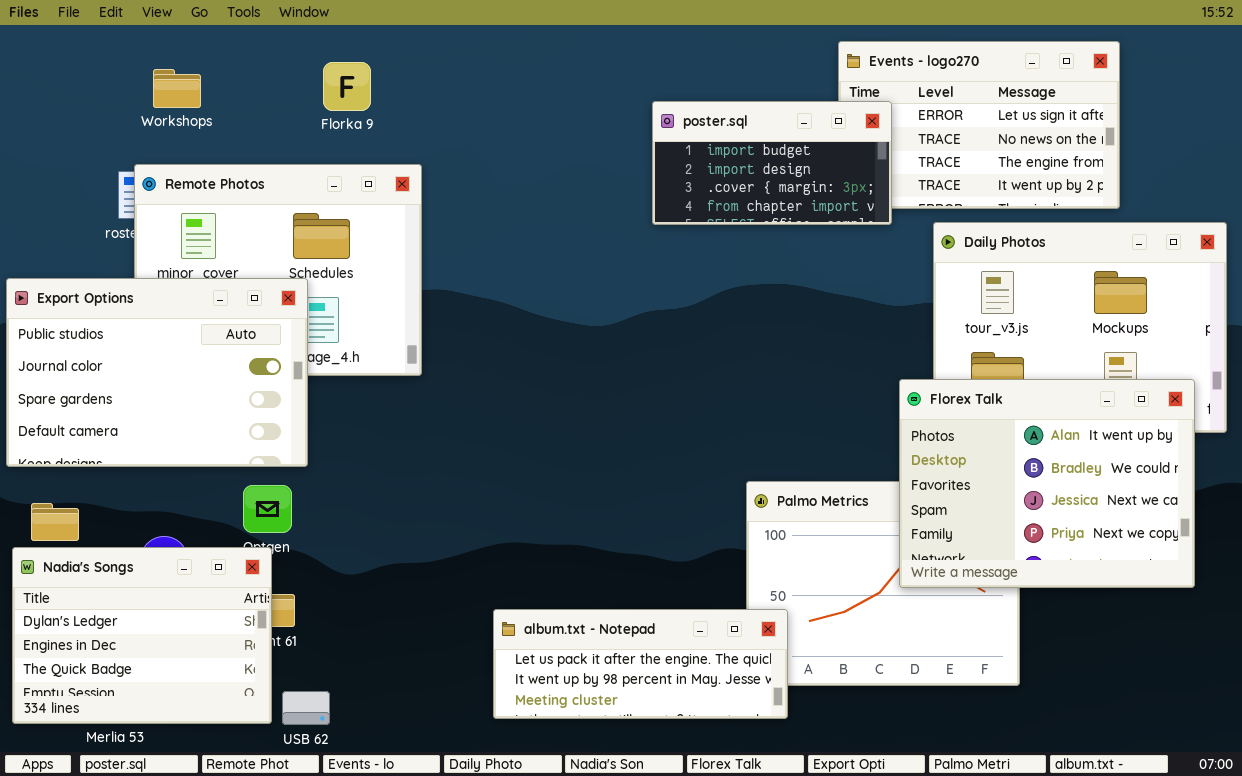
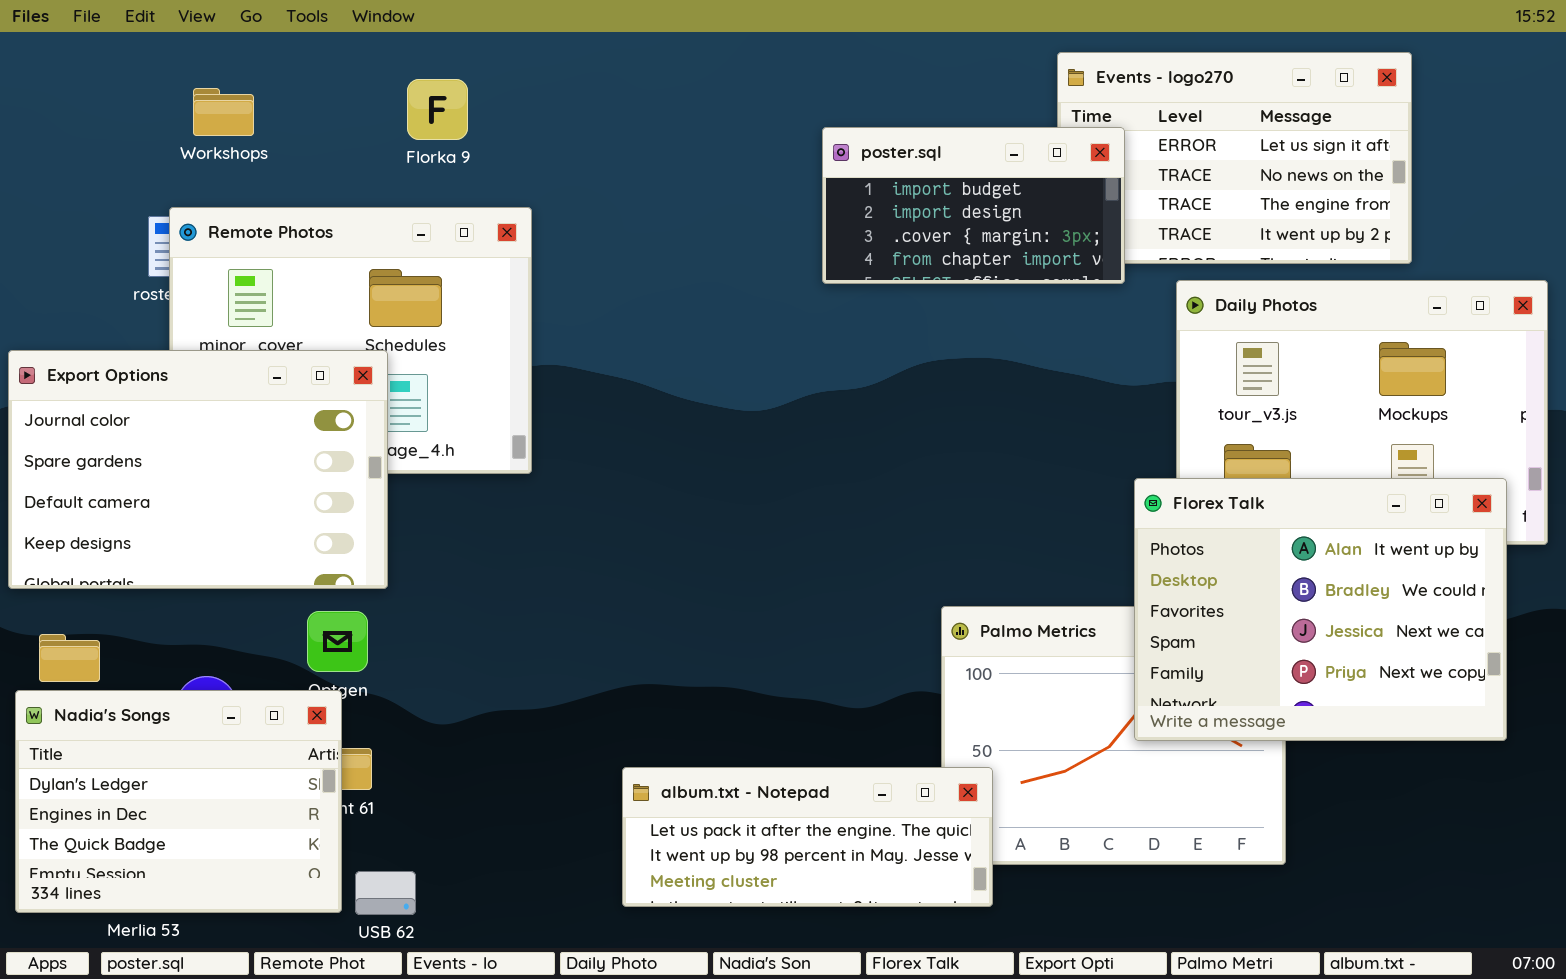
Export Options: [6,278,308,467] -> [8,350,388,589], scrolled down 1 row

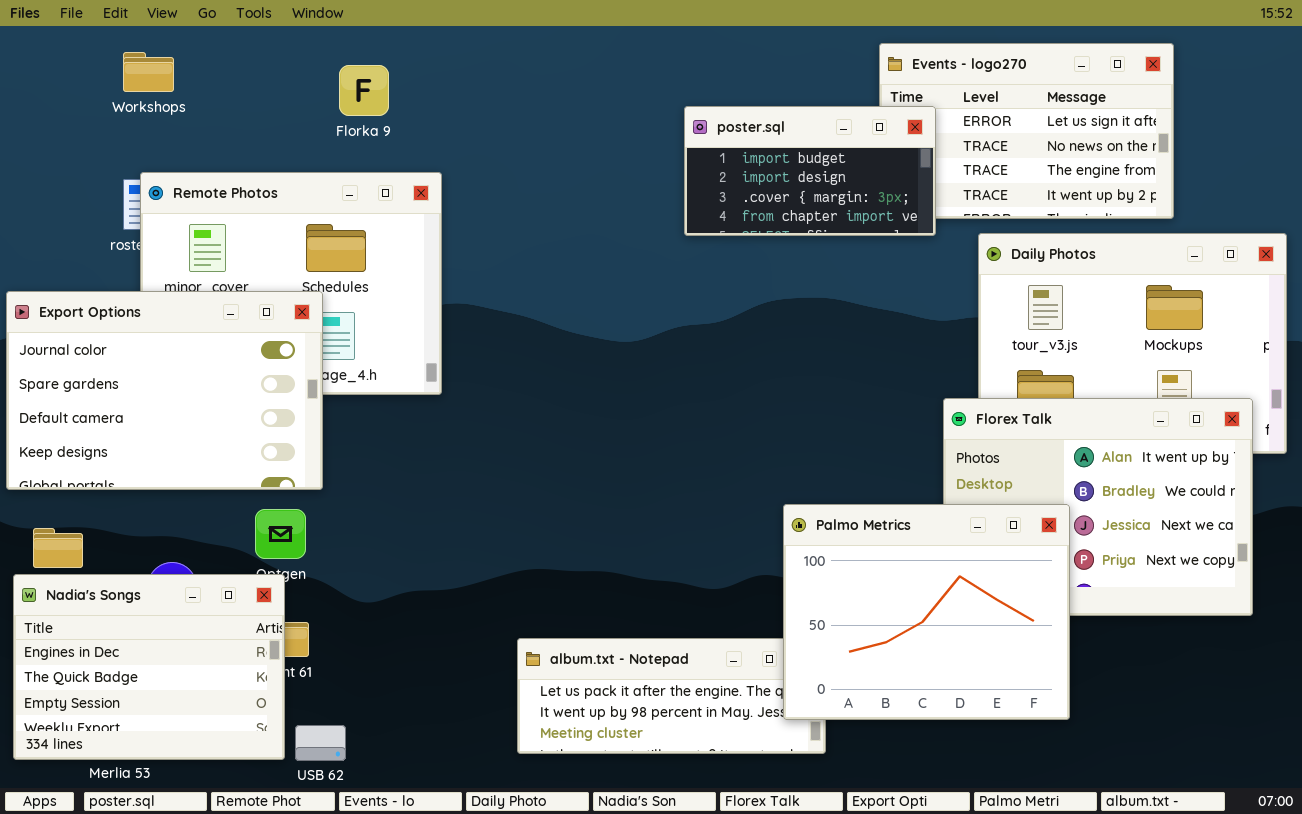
Workshops: [193,88,254,136] -> [123,52,174,92], moved
Palmo Metrics: [941,606,1286,865] -> [783,504,1070,720], raised
Nadia's Songs: [15,690,342,913] -> [13,574,285,760], scrolled down 1 row

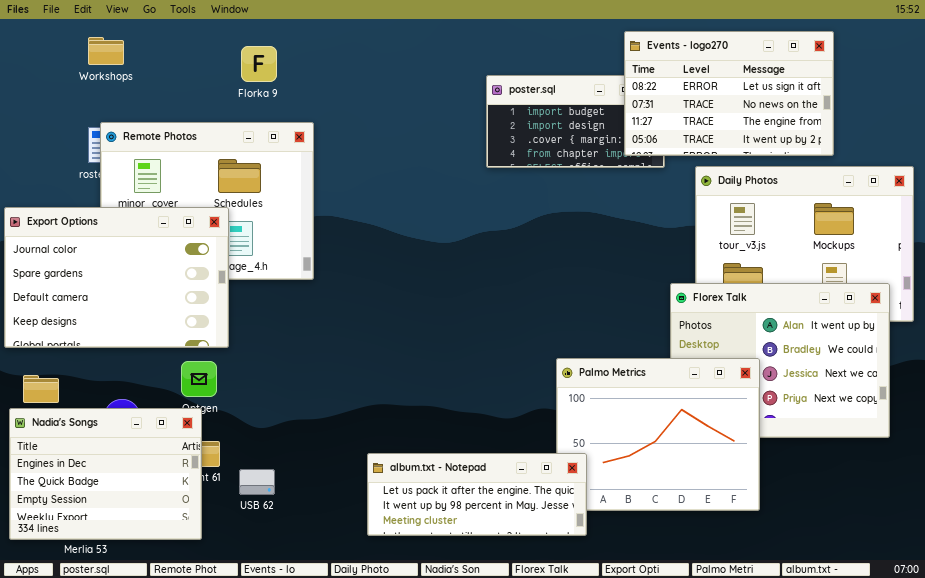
Events - logo270: [879,43,1174,219] -> [624,31,834,156], raised
album.txt - Notepad: [517,638,826,754] -> [367,453,587,536], raised
USB 62: [295,725,346,761] -> [239,469,275,495], moved

